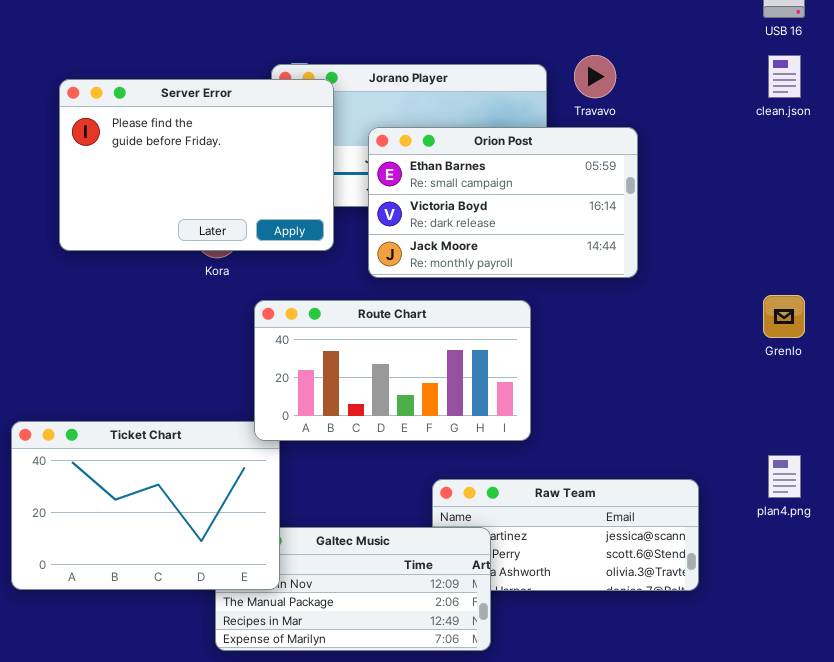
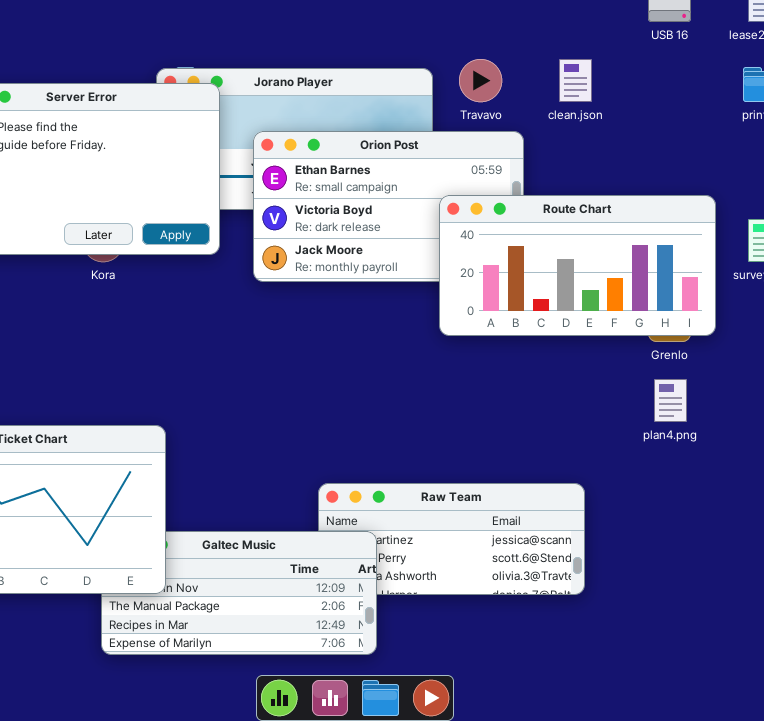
clean.json: [768,55,801,98] -> [559,59,592,102], moved
Route Chart: [254,300,531,441] -> [439,195,716,336], moved
plan4.png: [768,455,801,498] -> [654,379,687,422], moved

